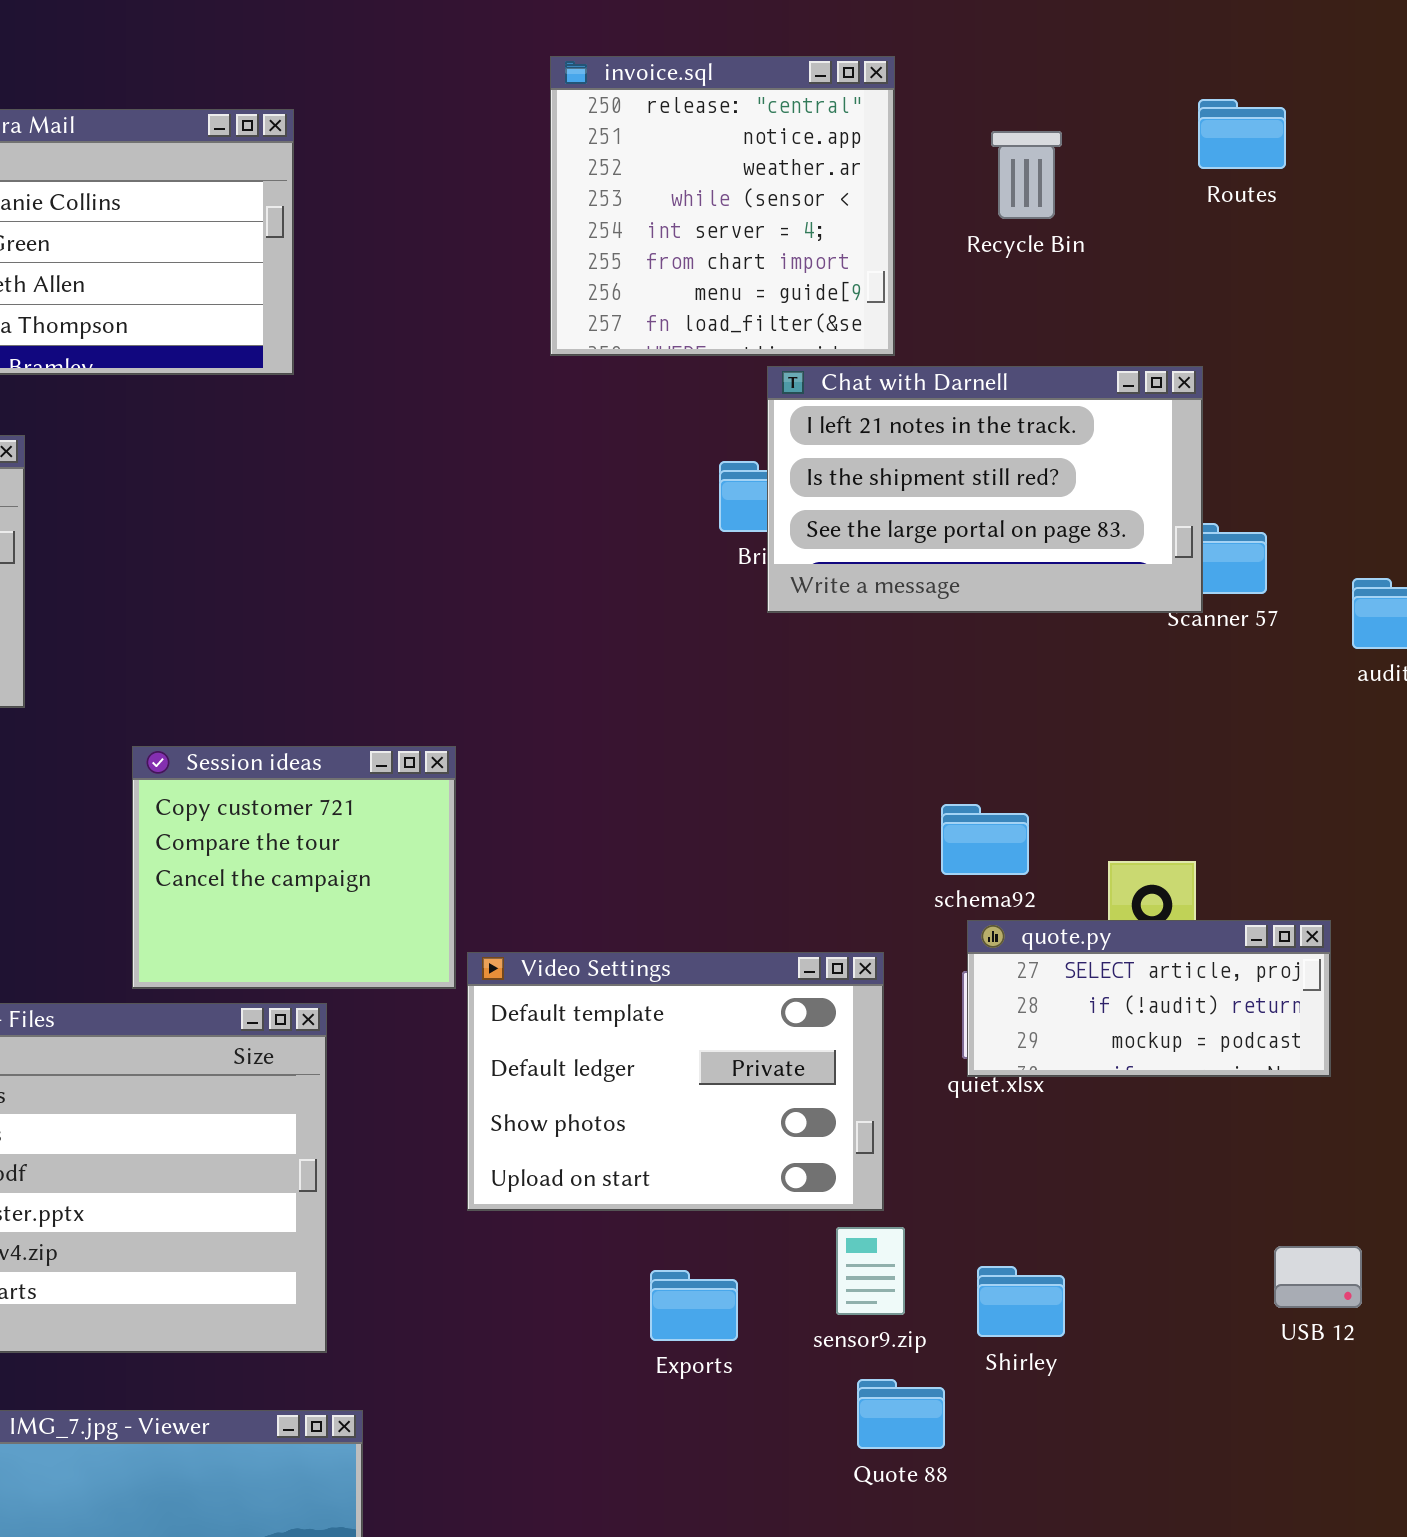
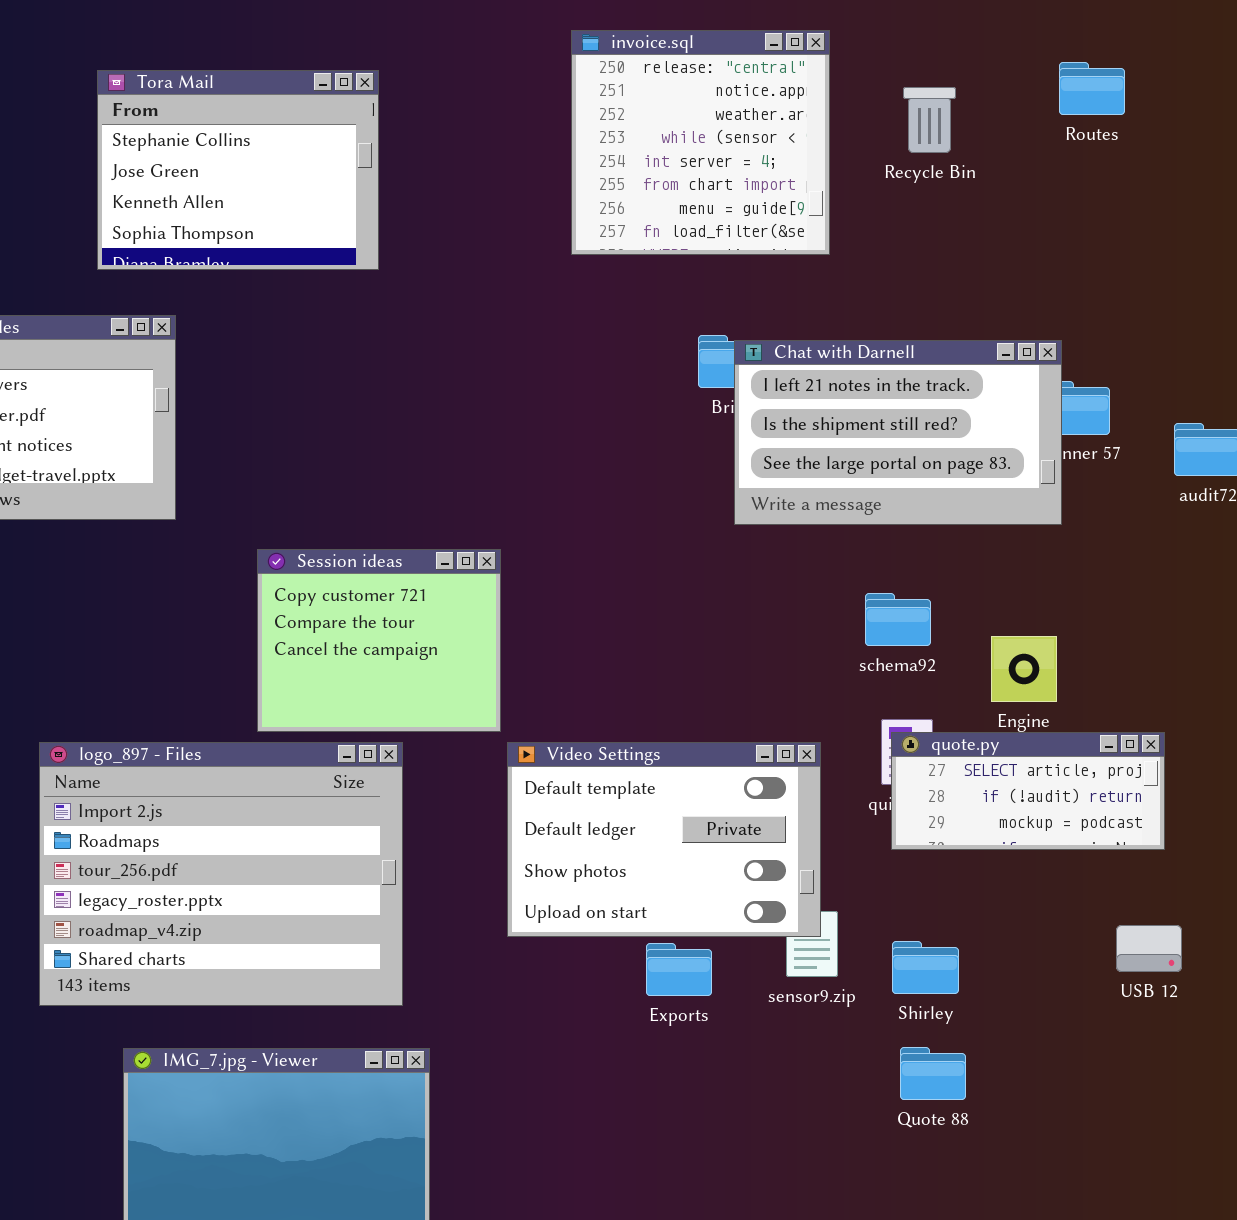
Chat with Darnell: [767,366,1203,613] -> [734,340,1062,525], moved
quote.py: [967,920,1331,1077] -> [891,732,1165,850], moved
Video Settings: [467,952,884,1211] -> [507,742,821,937], moved
Quote 88: [857,1379,945,1449] -> [900,1047,966,1100], moved

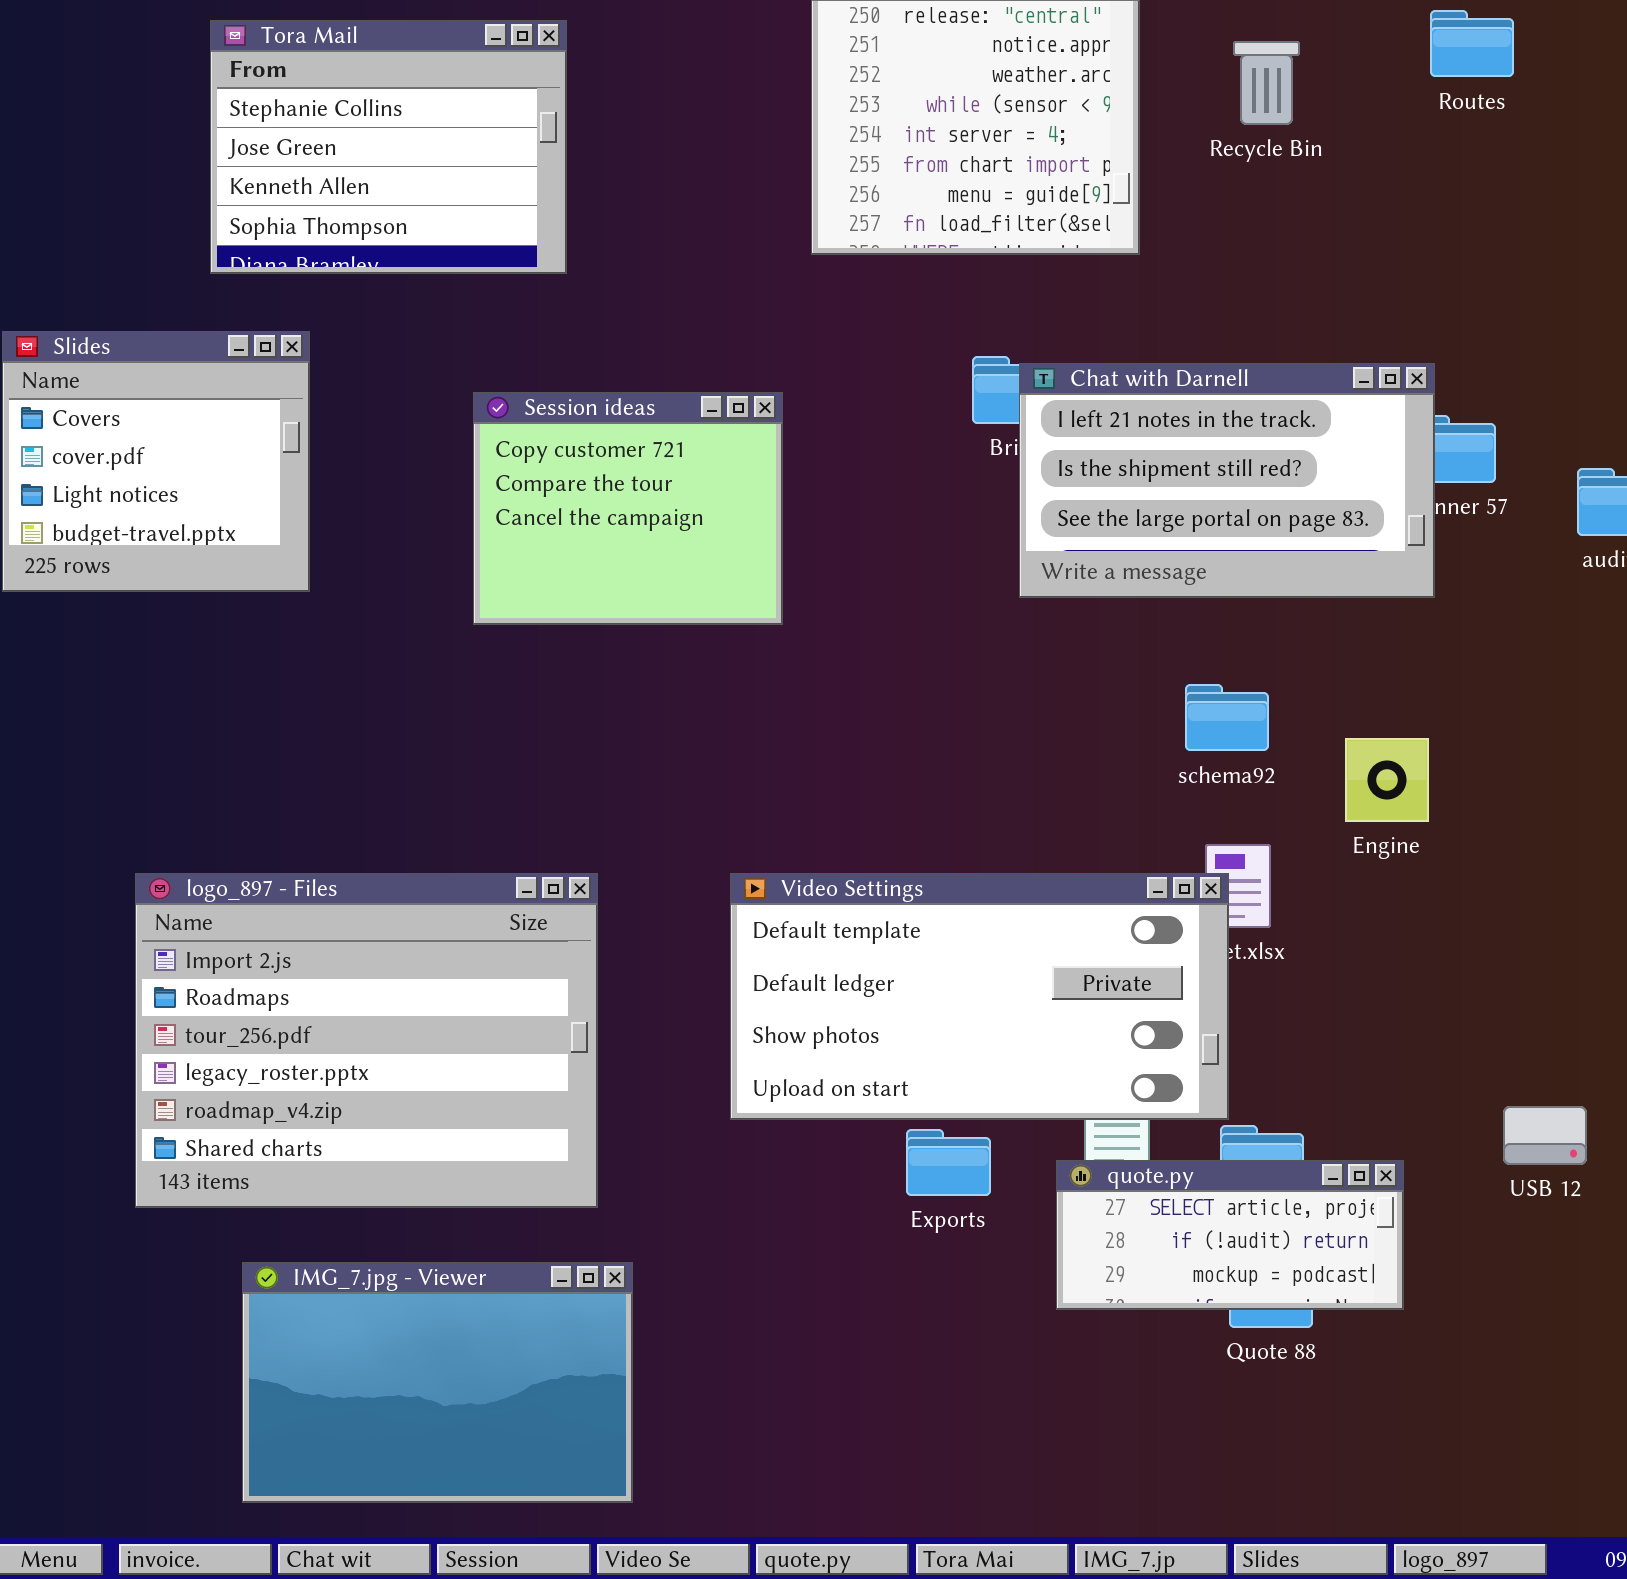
Session ideas: [257,549,501,732] -> [473,392,783,625], moved
quote.py: [891,732,1165,850] -> [1056,1160,1404,1310], moved
Video Settings: [507,742,821,937] -> [730,873,1229,1120], resized

